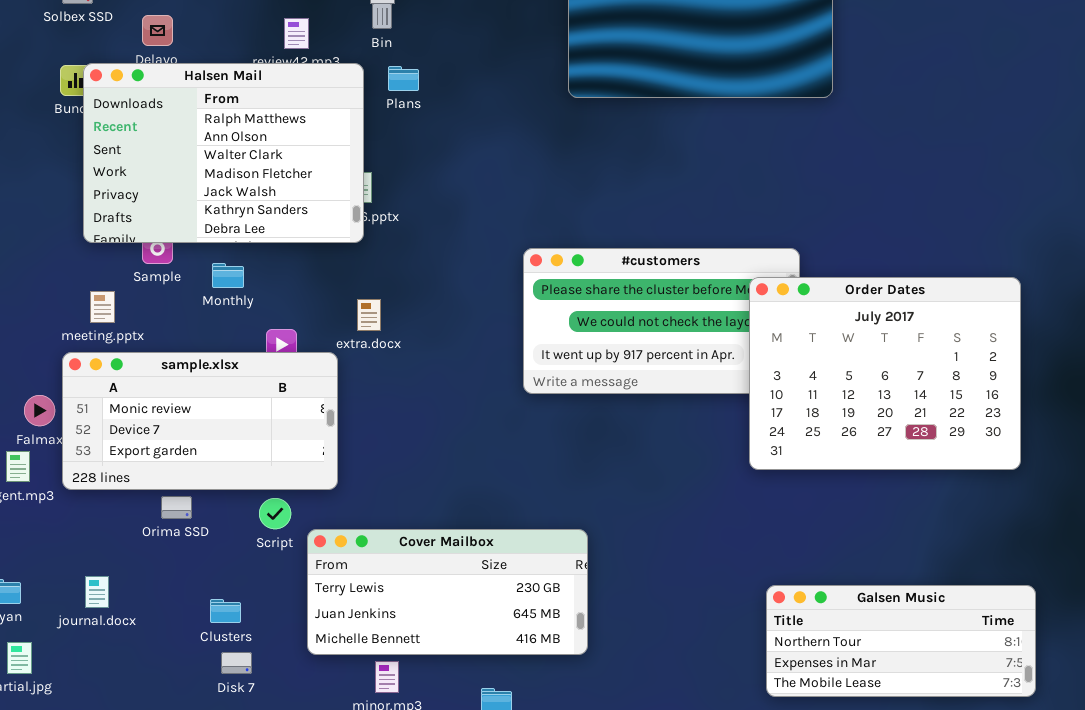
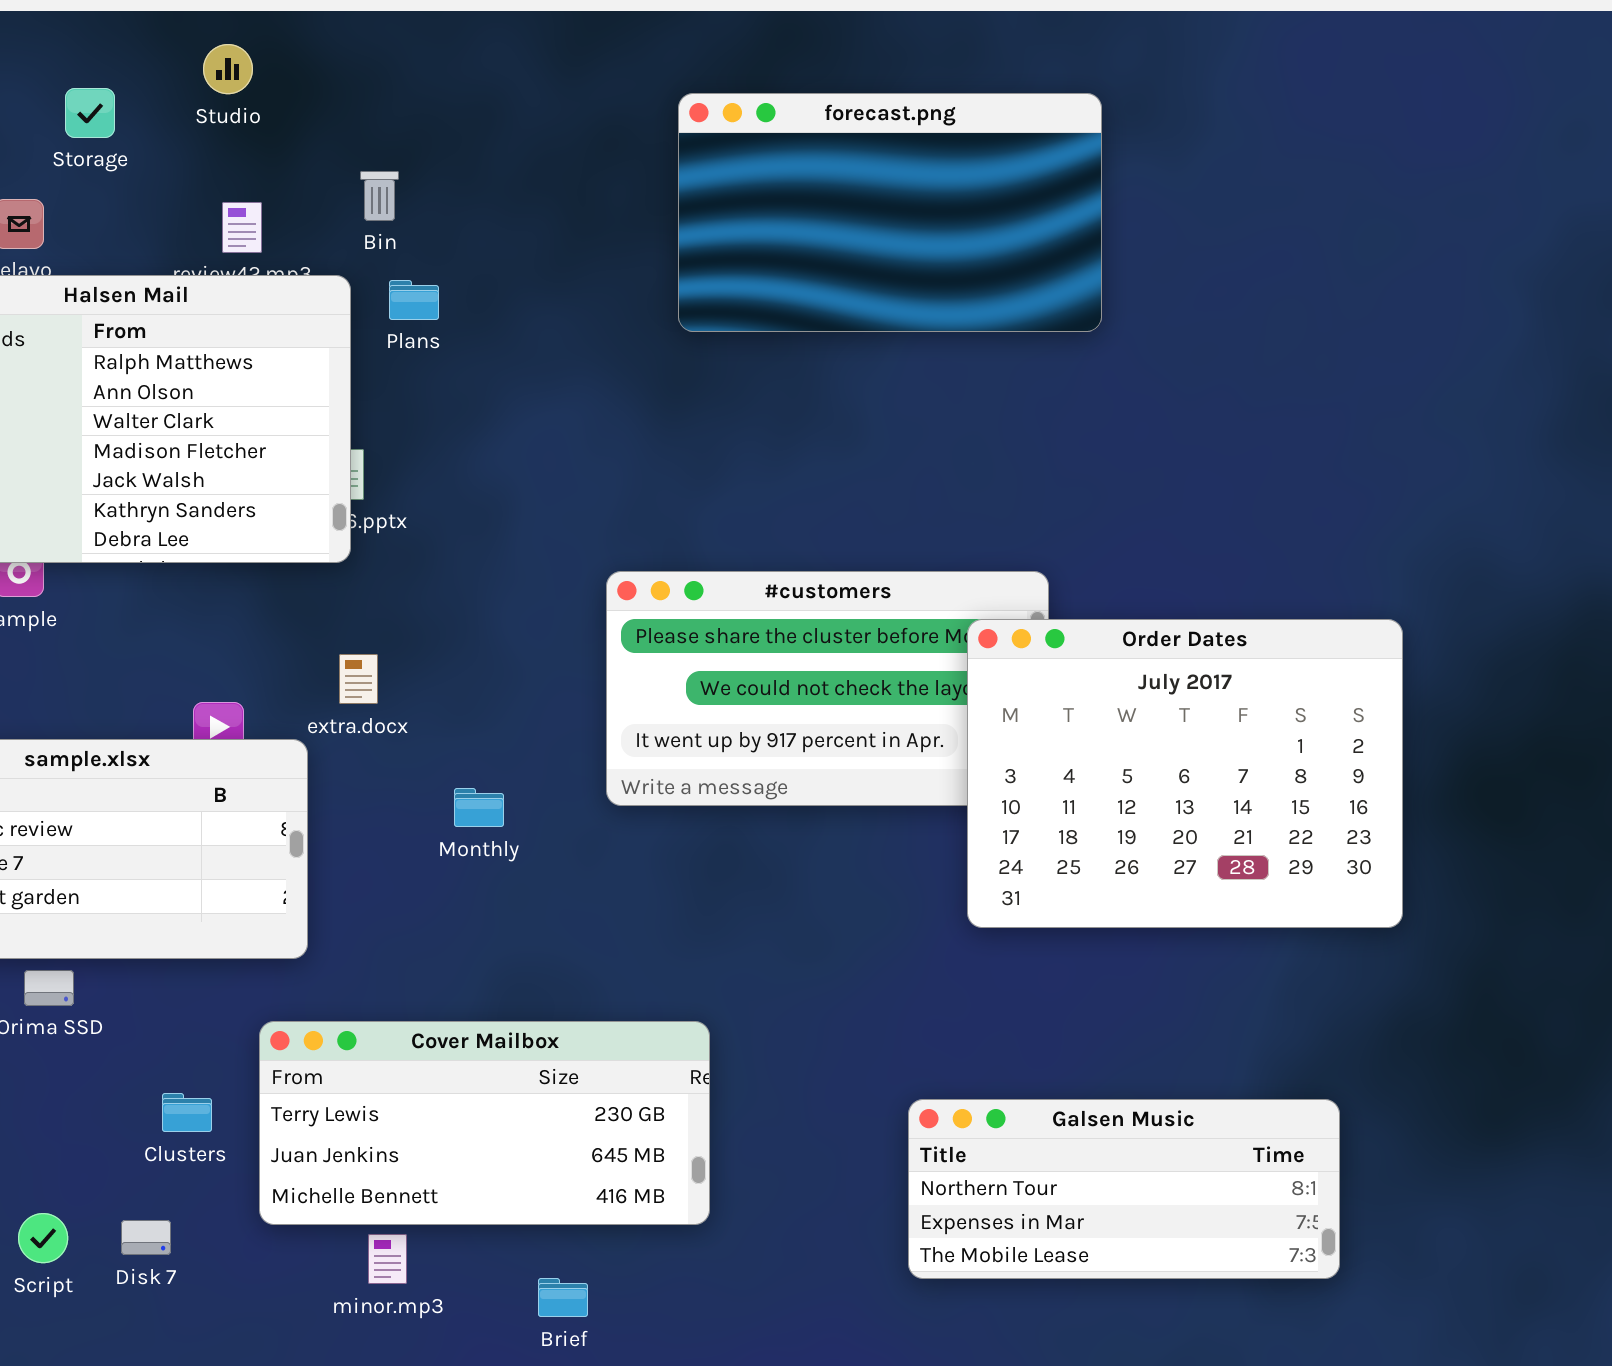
Monthly: [212,263,244,288] -> [454,788,504,827], moved
Script: [259,498,291,529] -> [18,1213,68,1263], moved
Galsen Music: [766,585,1036,697] -> [908,1099,1340,1279], moved
Clusters: [210,599,241,623] -> [162,1093,212,1132], moved

